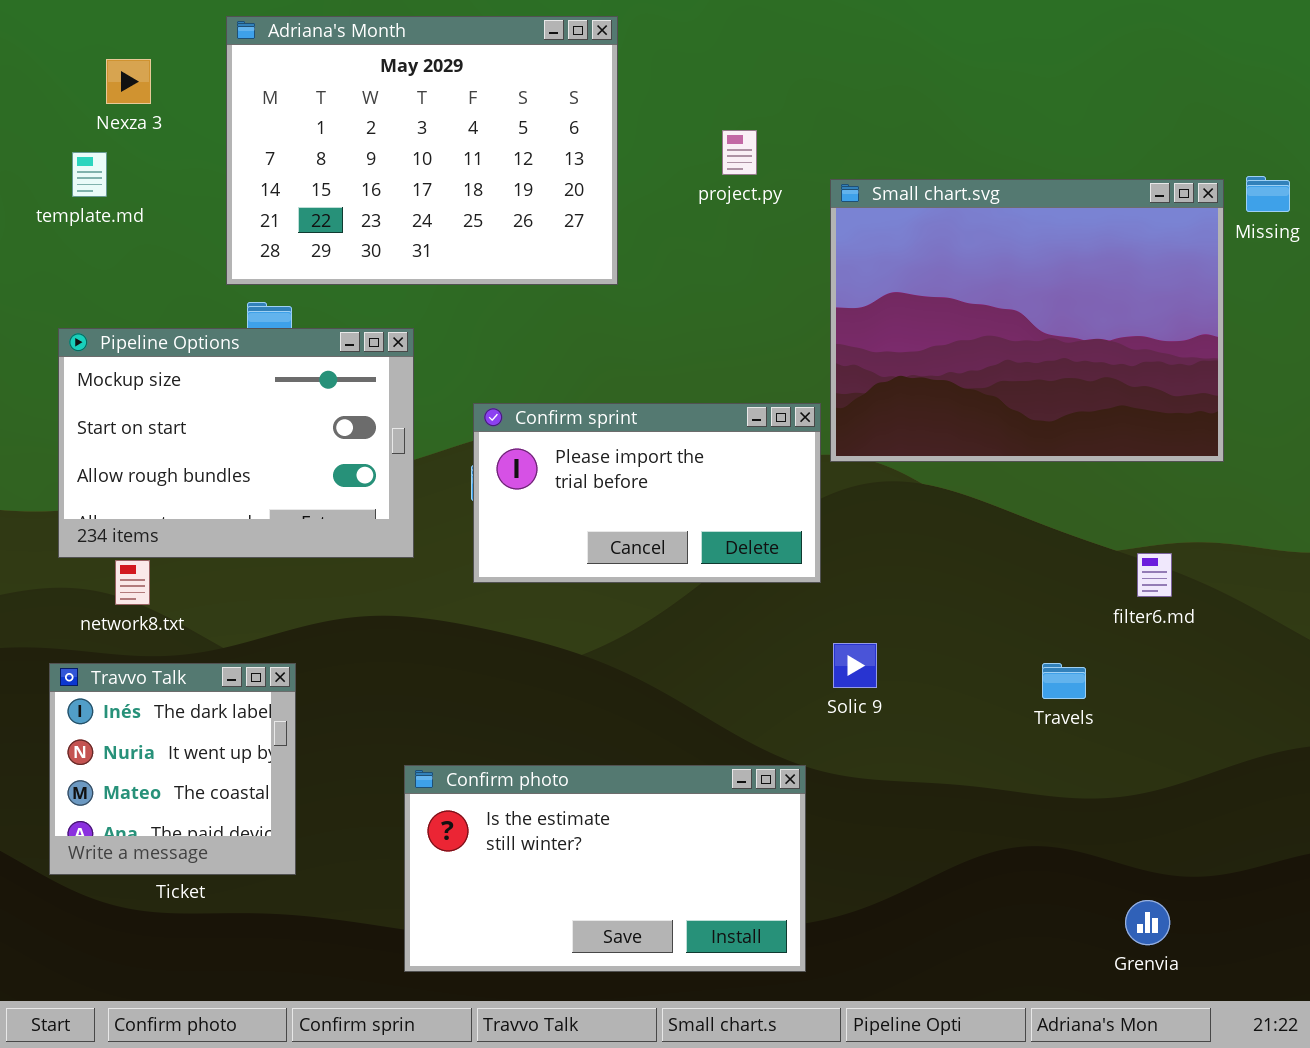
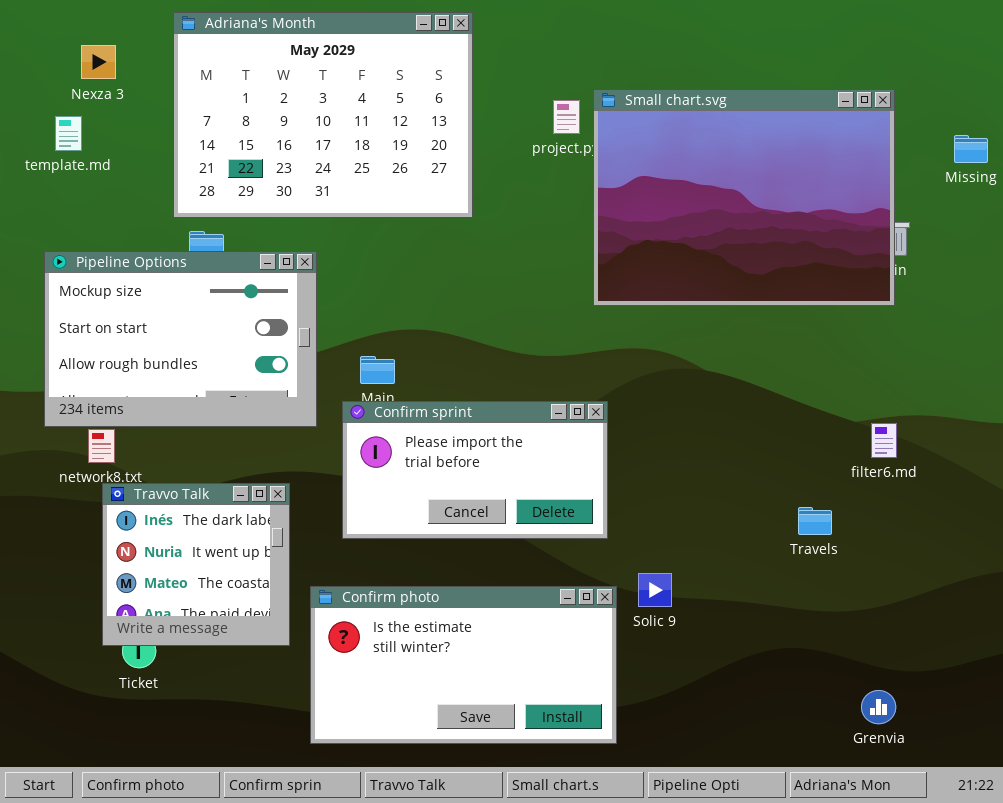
Small chart.svg: [830,179,1224,462] -> [593,89,895,306], moved
Confirm sprint: [473,403,821,583] -> [342,401,608,539], moved
Solic 9: [833,643,877,688] -> [638,573,672,607], moved
Travvo Talk: [49,663,296,875] -> [102,483,290,646], moved

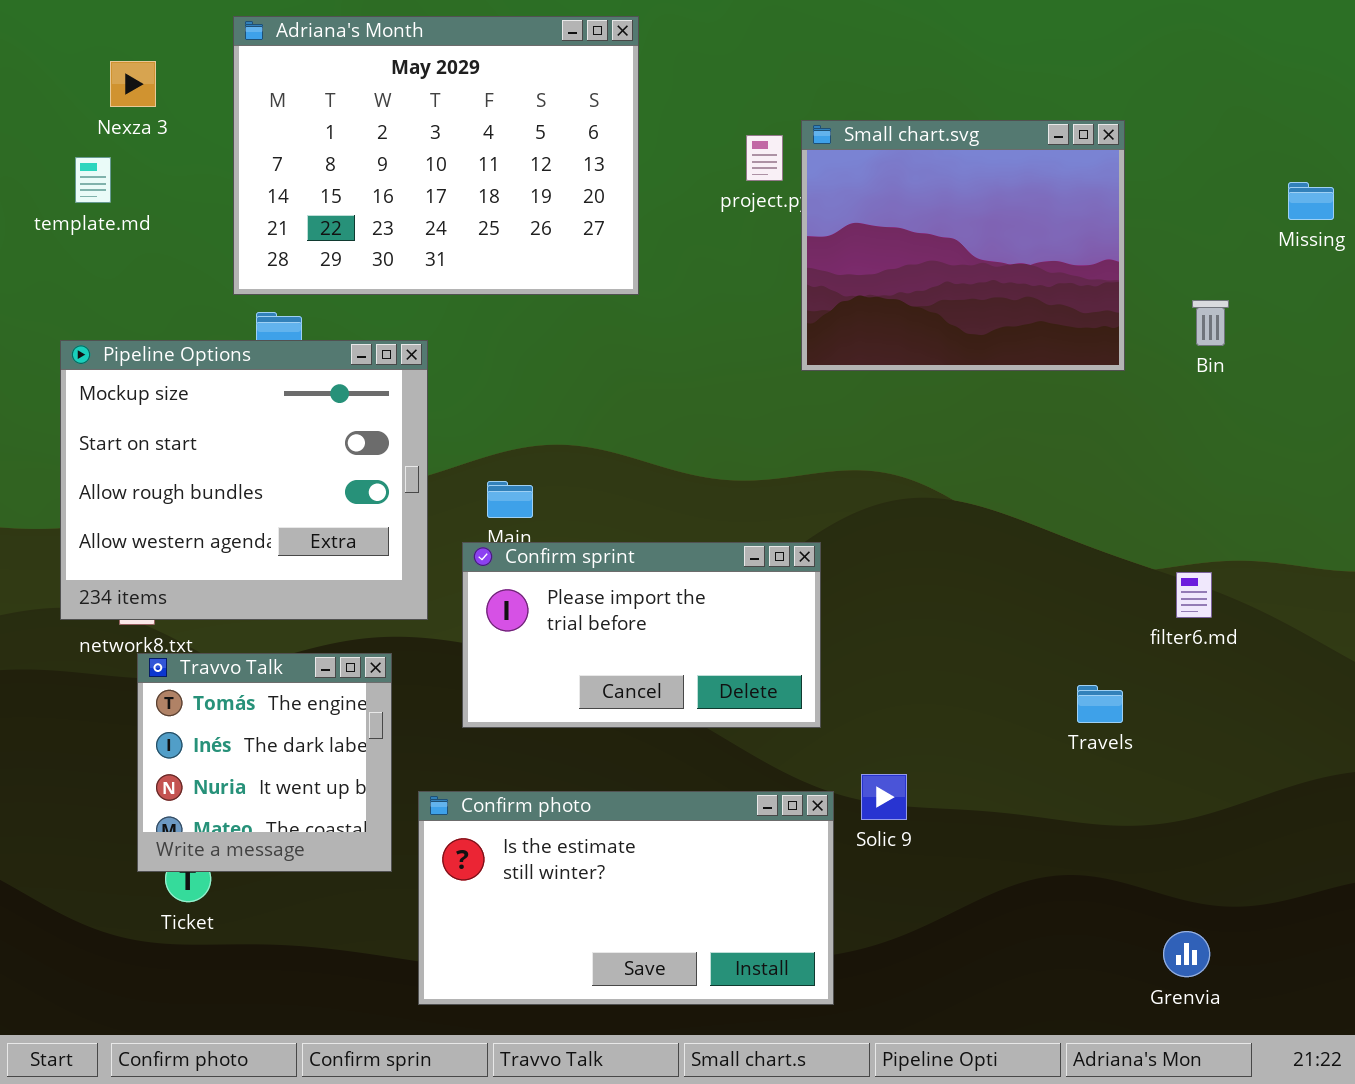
Small chart.svg: [593,89,895,306] -> [801,120,1125,371], resized
Pipeline Options: [44,251,317,427] -> [60,340,428,620], resized
Travvo Talk: [102,483,290,646] -> [137,653,392,872], scrolled up 1 row

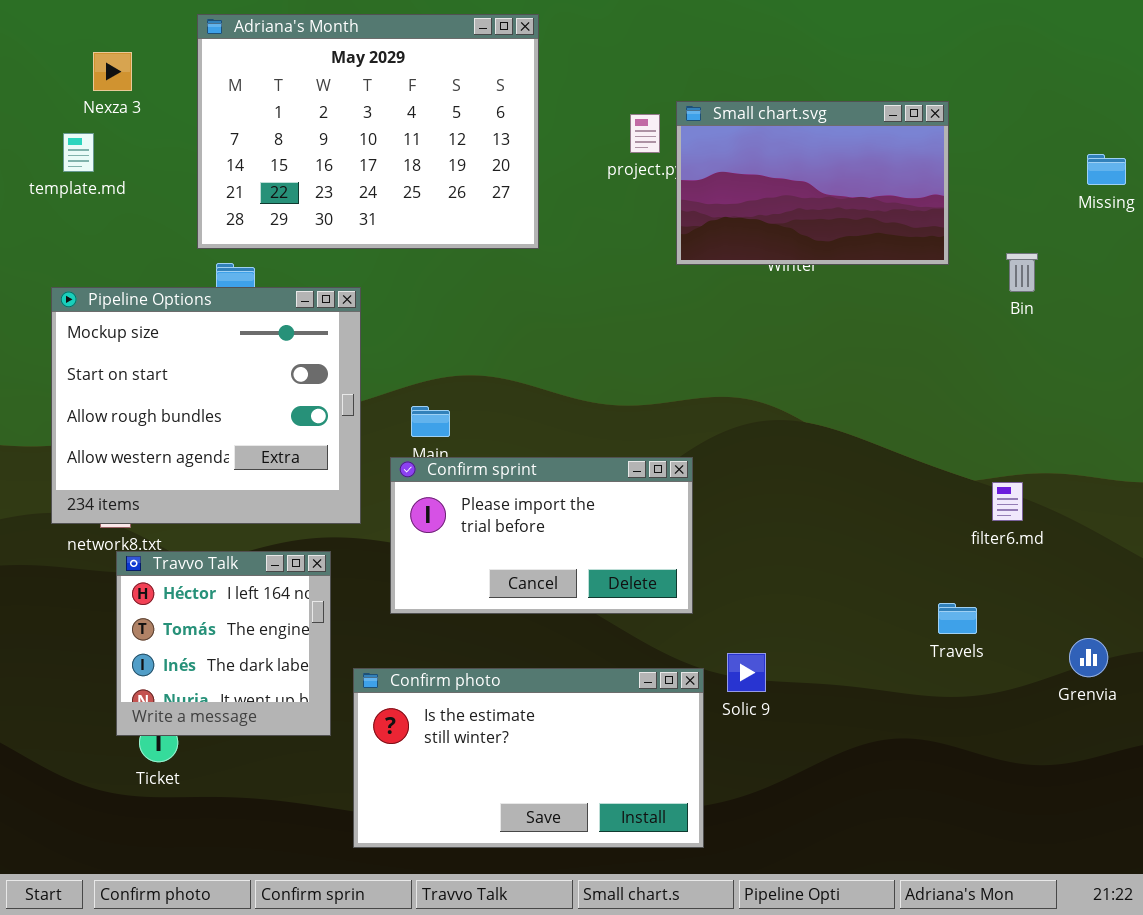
Small chart.svg: [801,120,1125,371] -> [676,101,949,265], resized
Travvo Talk: [137,653,392,872] -> [116,551,331,736], scrolled up 1 row
Travels: [1077,685,1123,723] -> [938,603,977,634], moved
Grenvia: [1163,931,1210,977] -> [1069,638,1108,677], moved

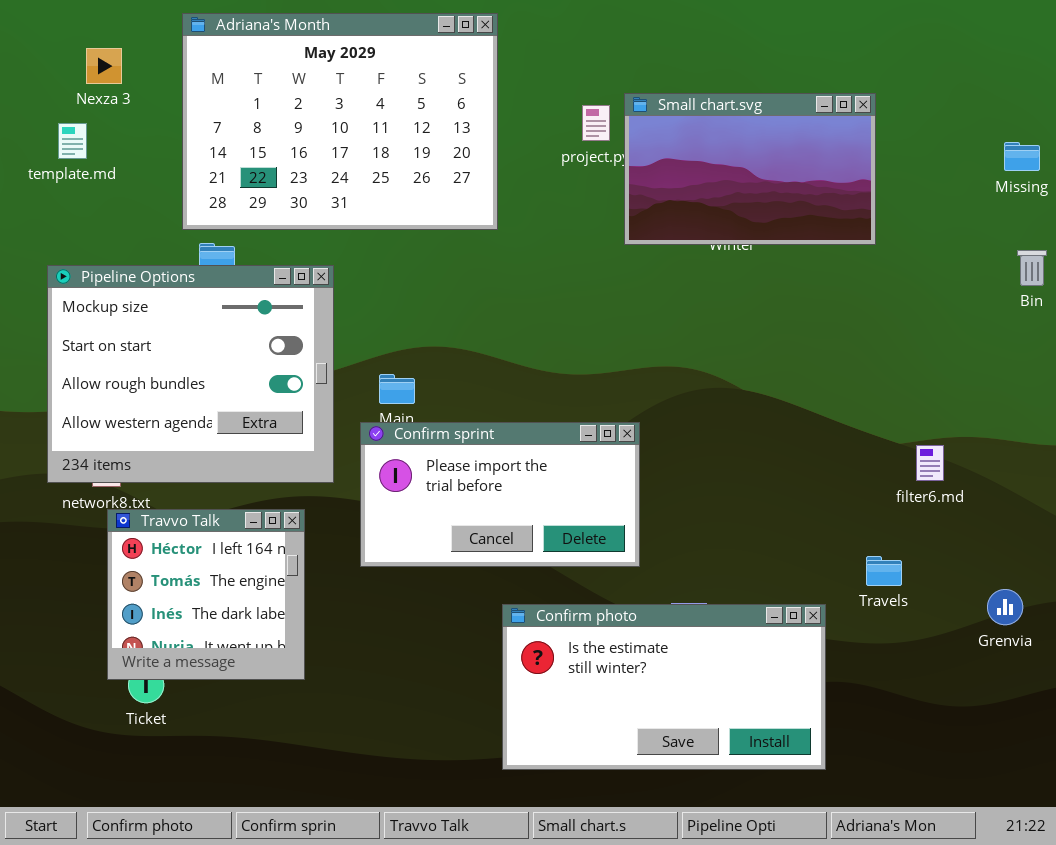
Bin: [1006,253,1038,292] -> [1017,250,1047,286], moved
Confirm photo: [353,668,704,848] -> [502,604,826,770], moved

